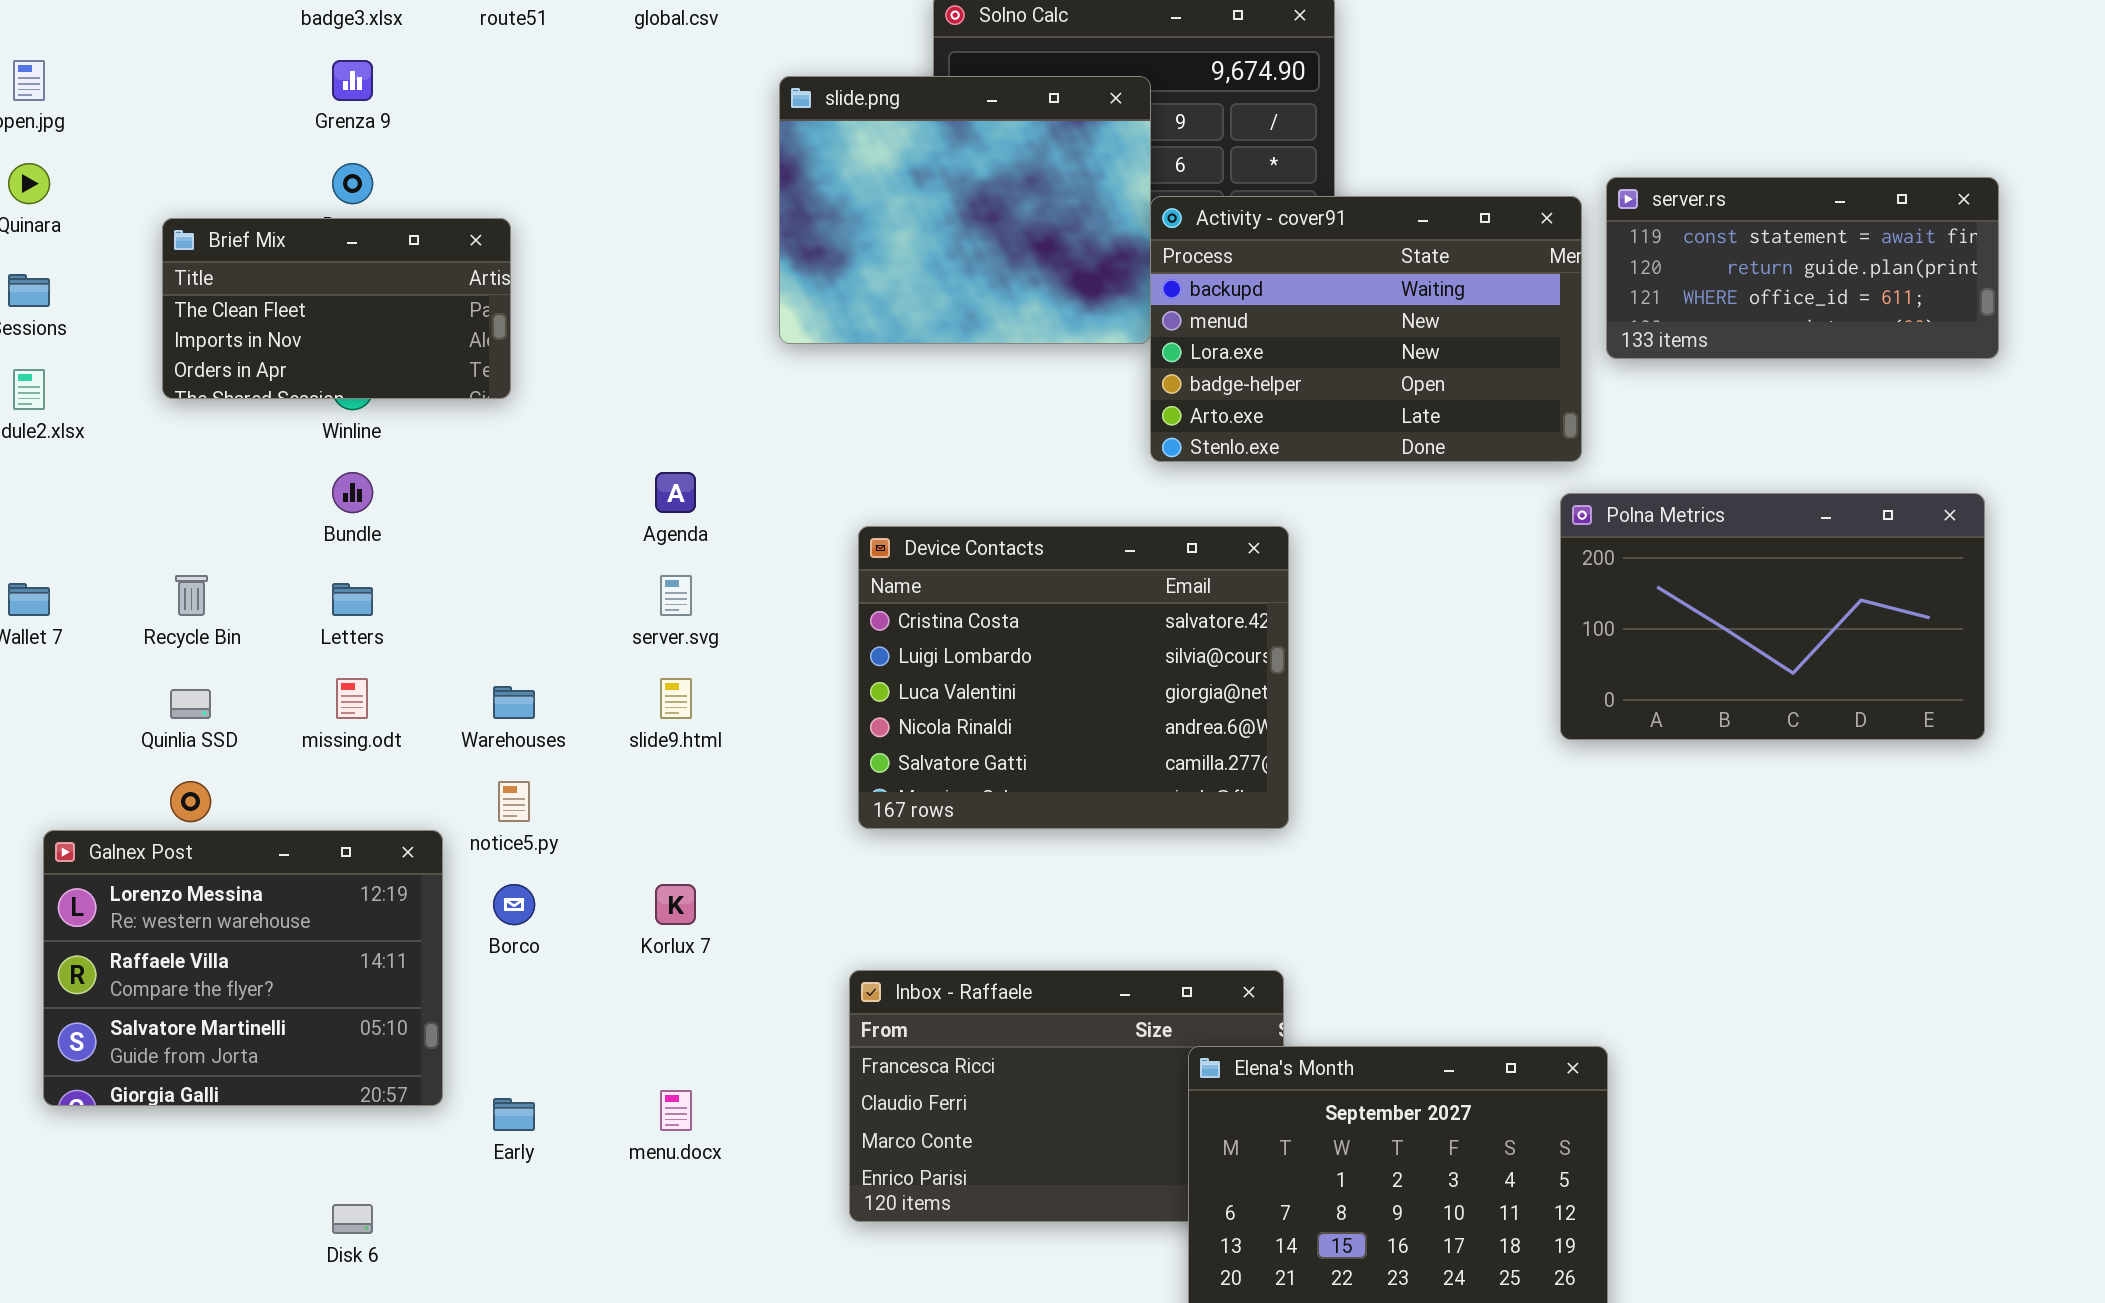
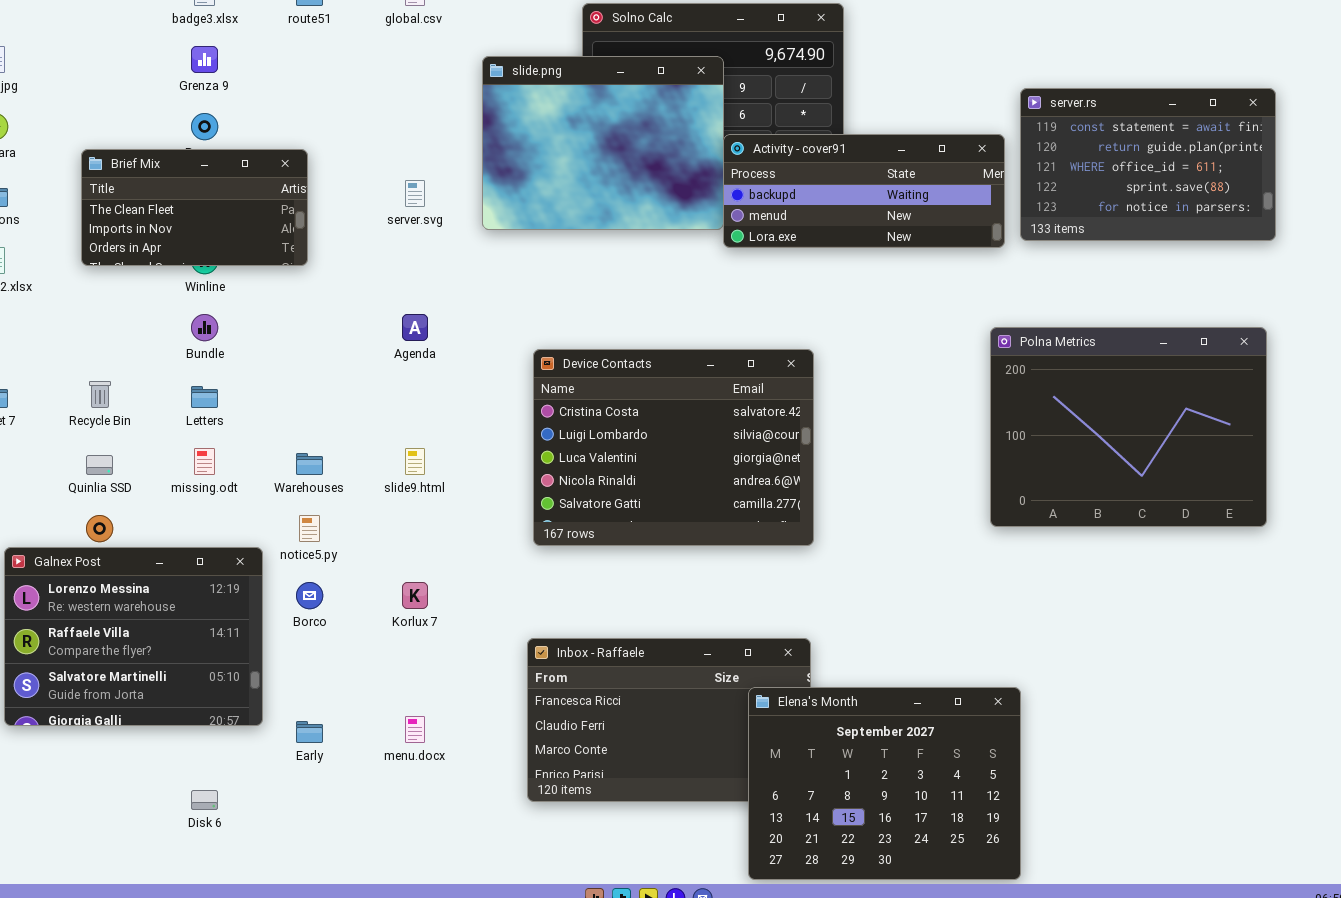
server.rs: [1606,177,1999,359] -> [1020,88,1276,241], resized
Activity - cover91: [1150,196,1582,462] -> [723,134,1005,248], resized
Polna Metrics: [1560,493,1985,740] -> [990,327,1267,527], resized
server.svg: [660,575,692,616] -> [405,180,425,207], moved

